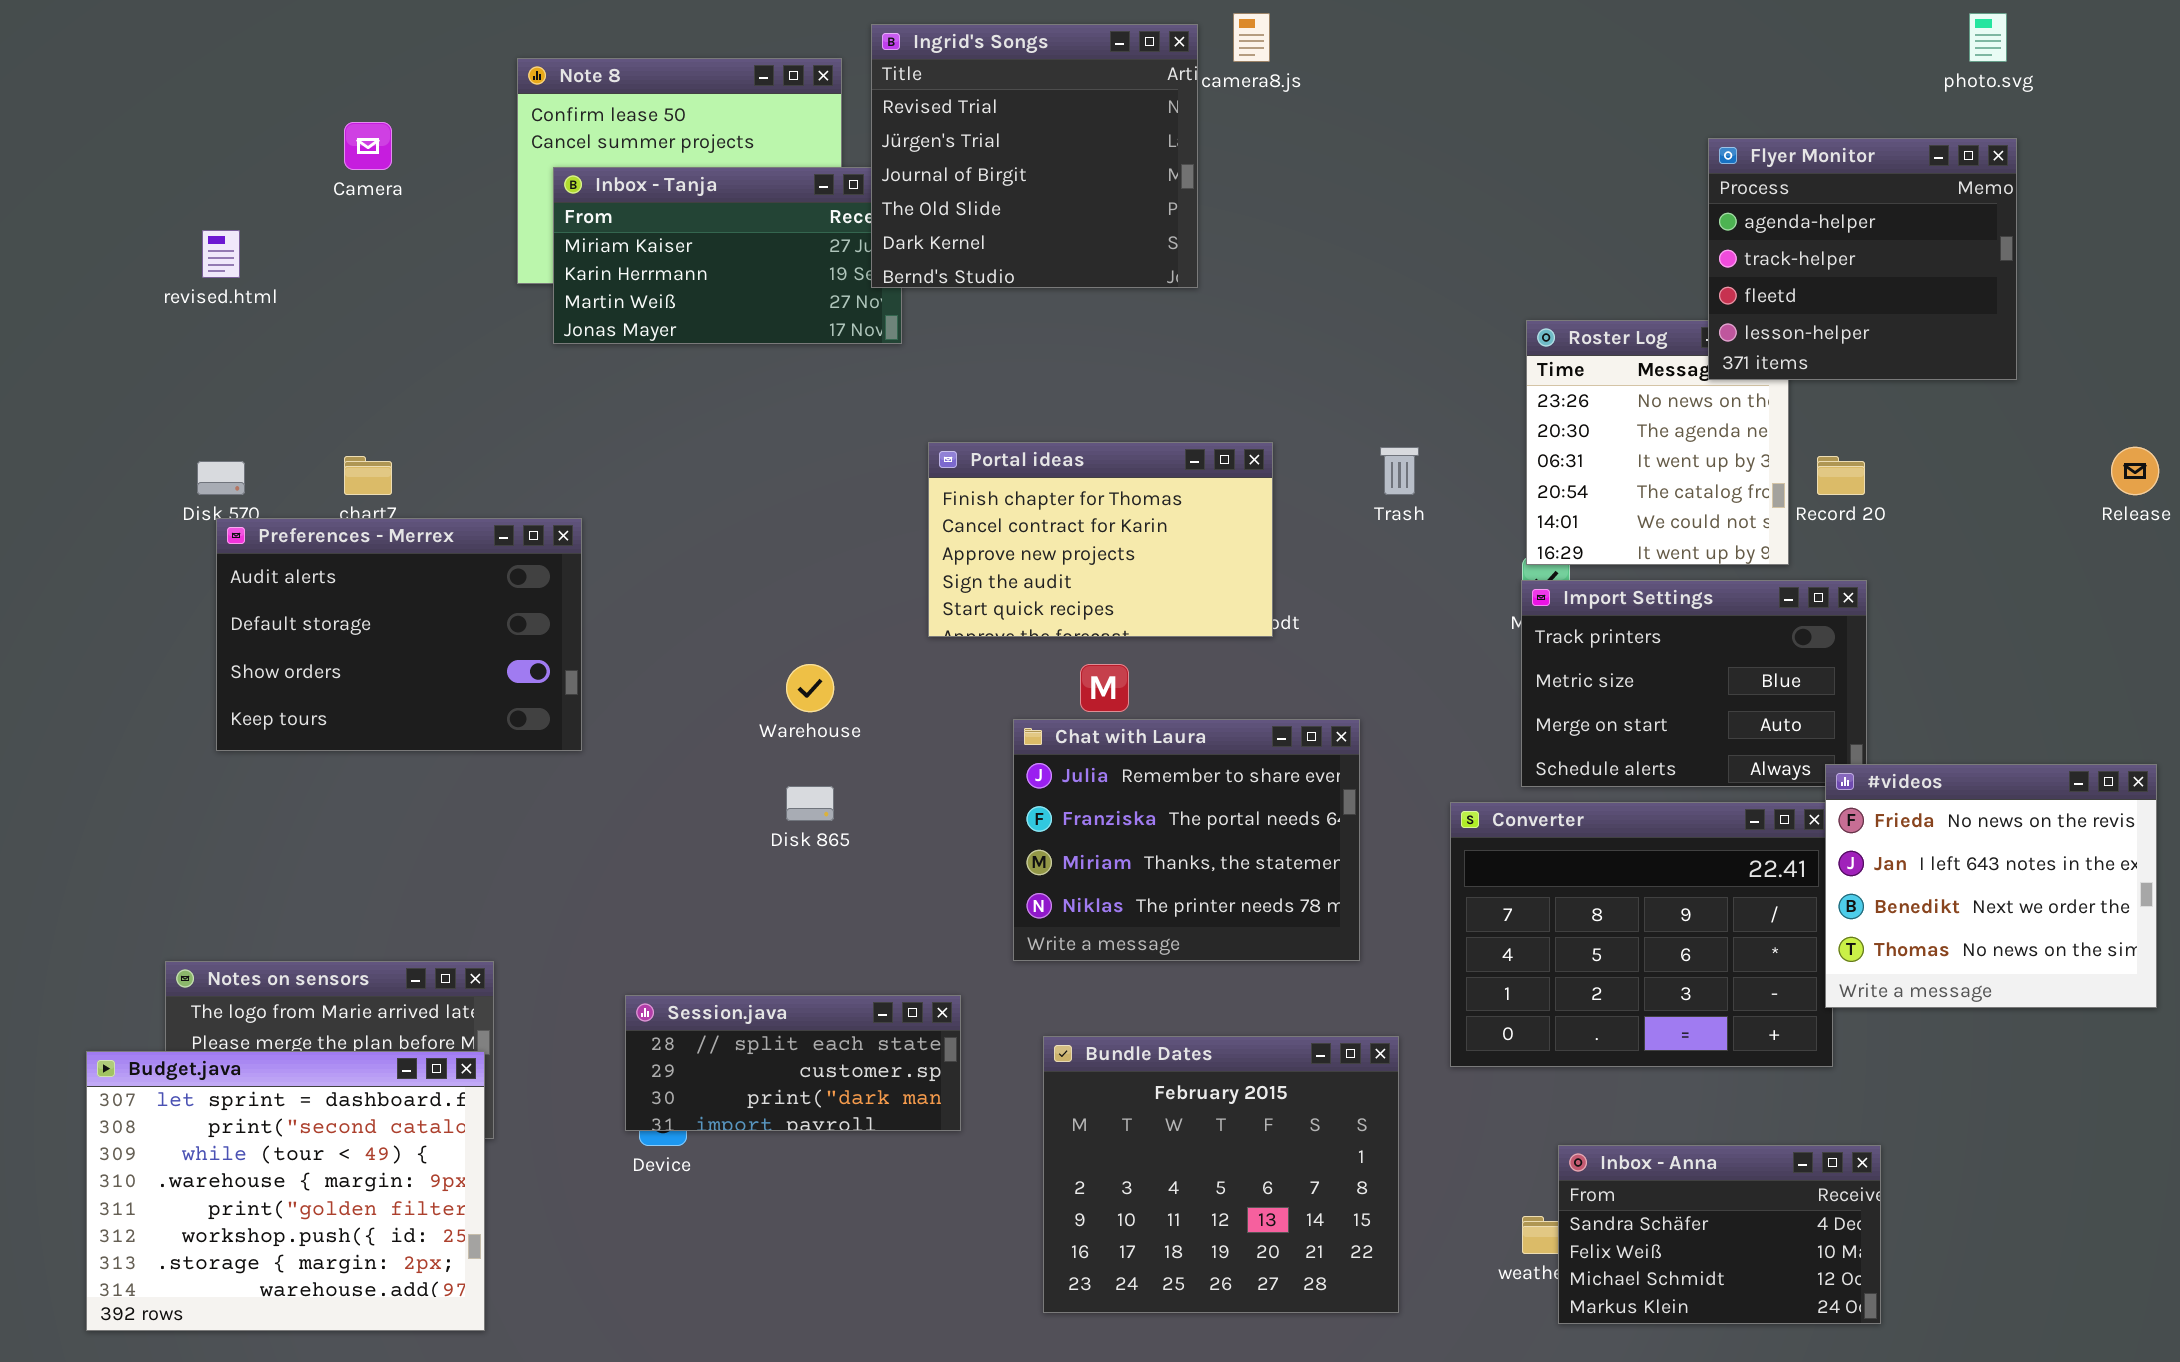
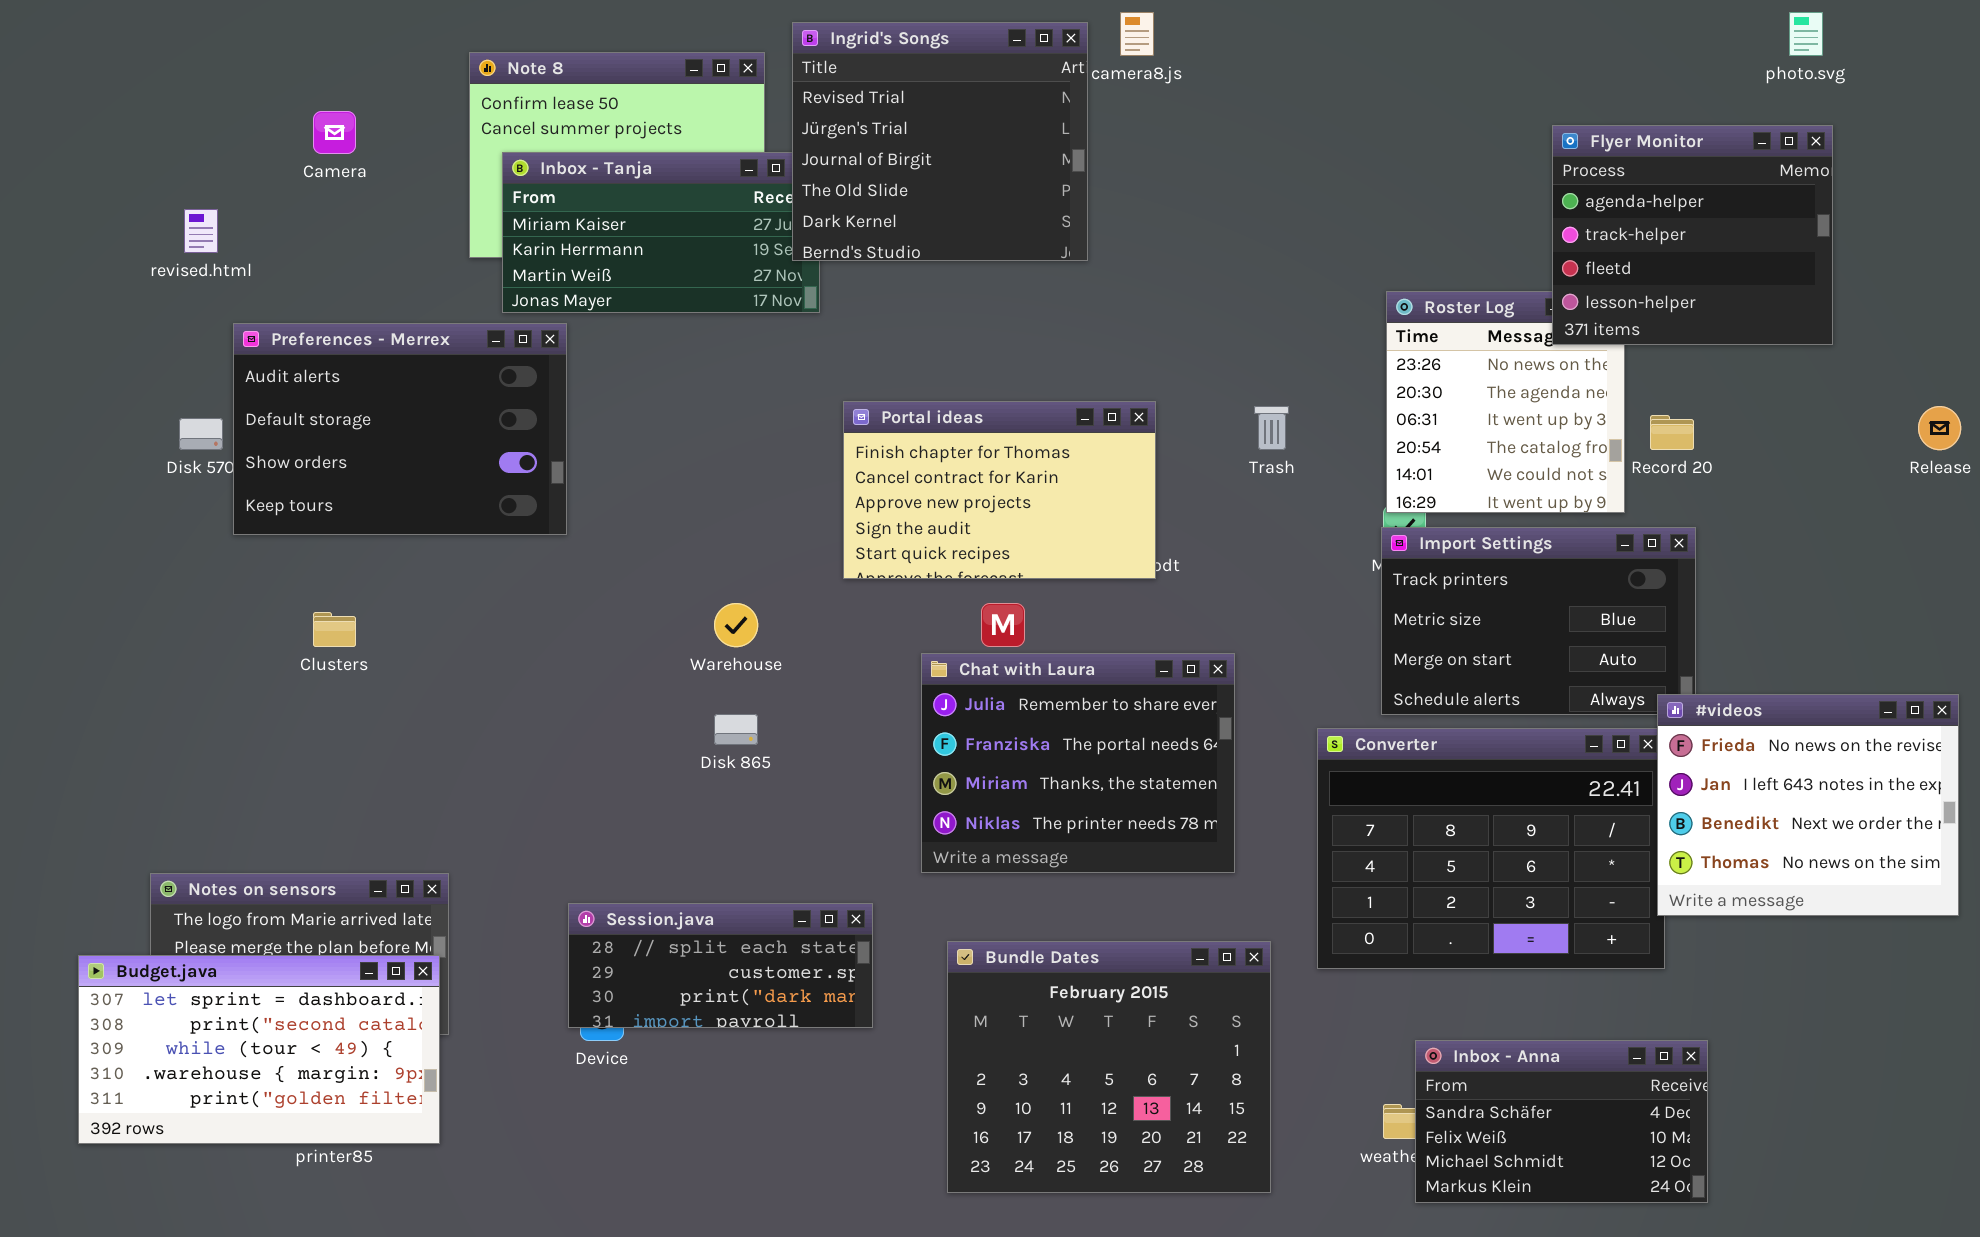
Preferences - Merrex: [216,518,582,751] -> [233,323,567,535], moved
Budget.java: [86,1051,485,1331] -> [78,955,440,1144], resized

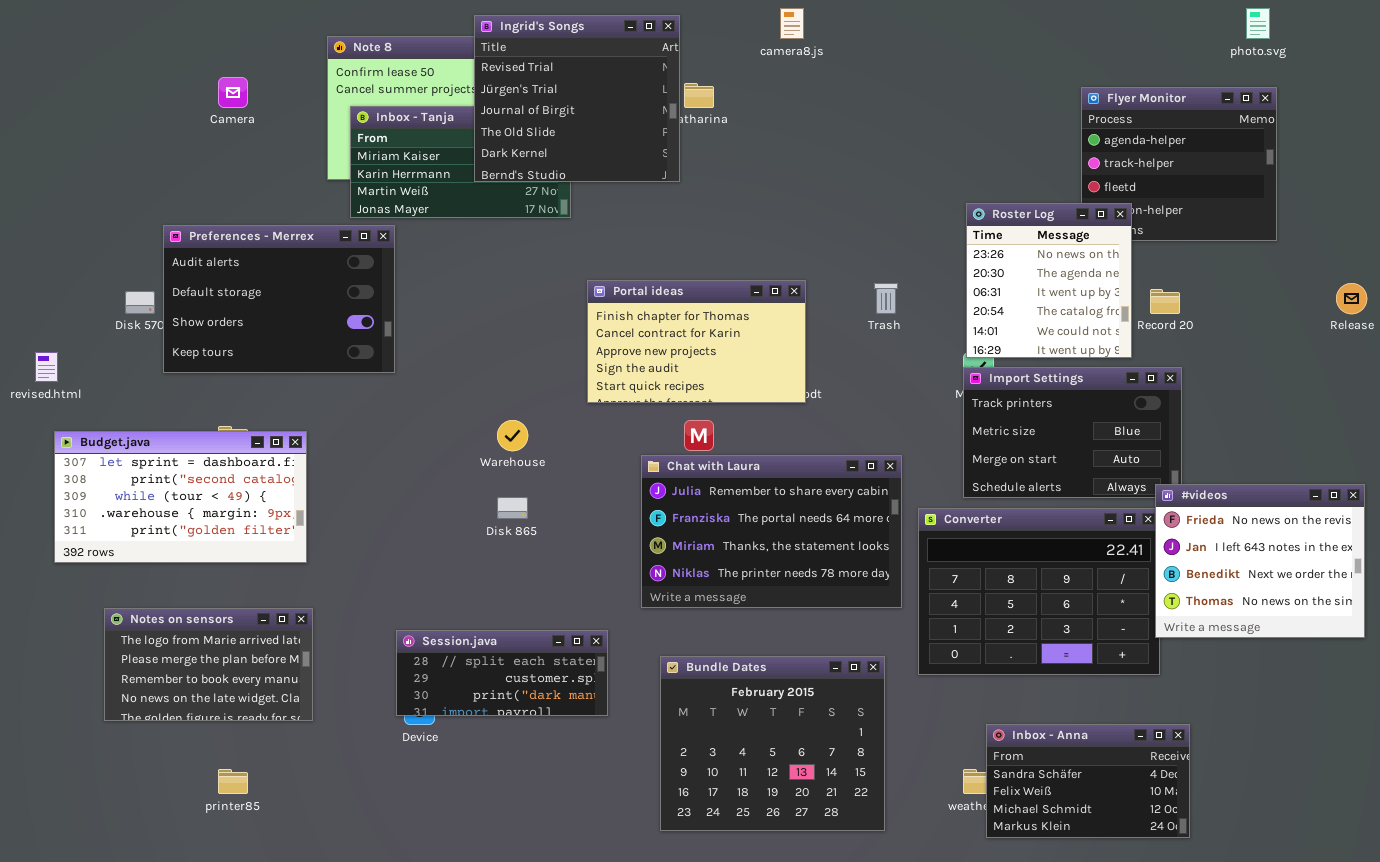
Ingrid's Songs: [792,22,1088,261] -> [474,15,680,182], moved
revised.html: [184,209,218,253] -> [35,352,58,382], moved
Roster Log: [1386,291,1625,513] -> [966,203,1132,358], raised
Chat with Laura: [921,653,1235,873] -> [641,455,902,608], resized
Budget.java: [78,955,440,1144] -> [54,431,307,563], moved

